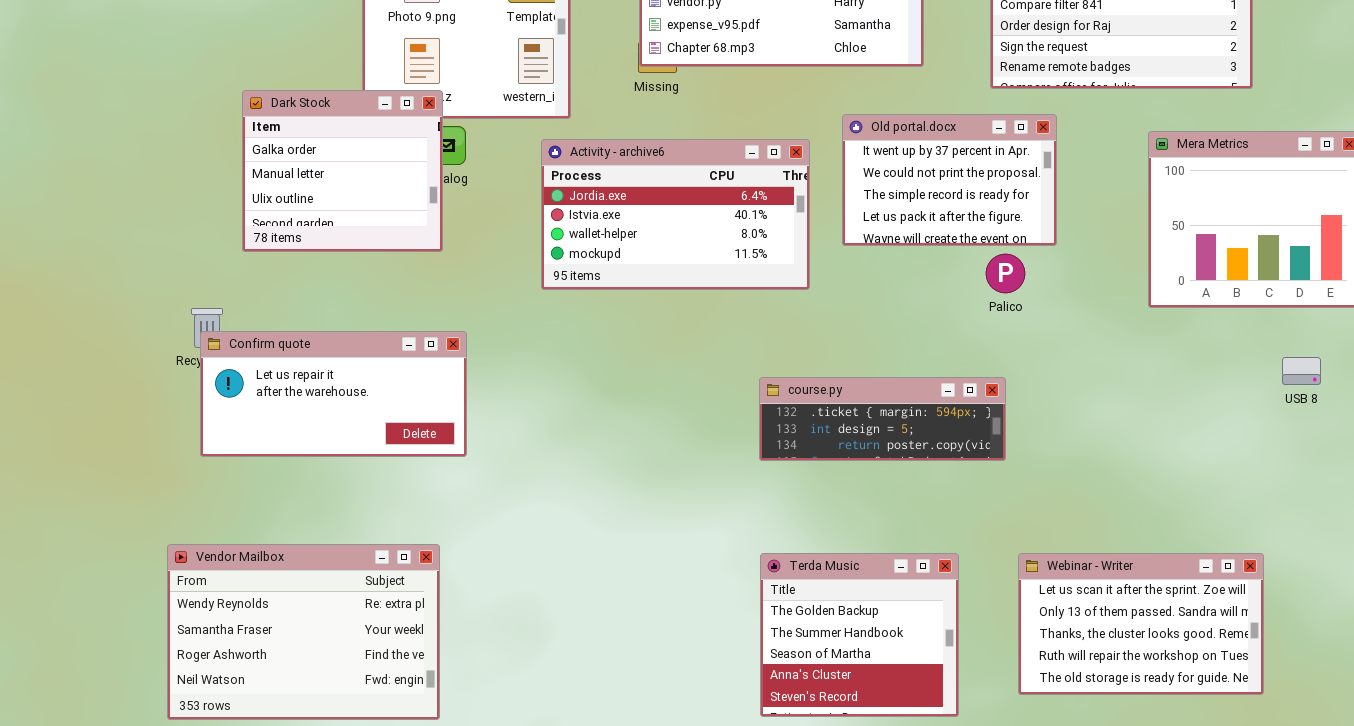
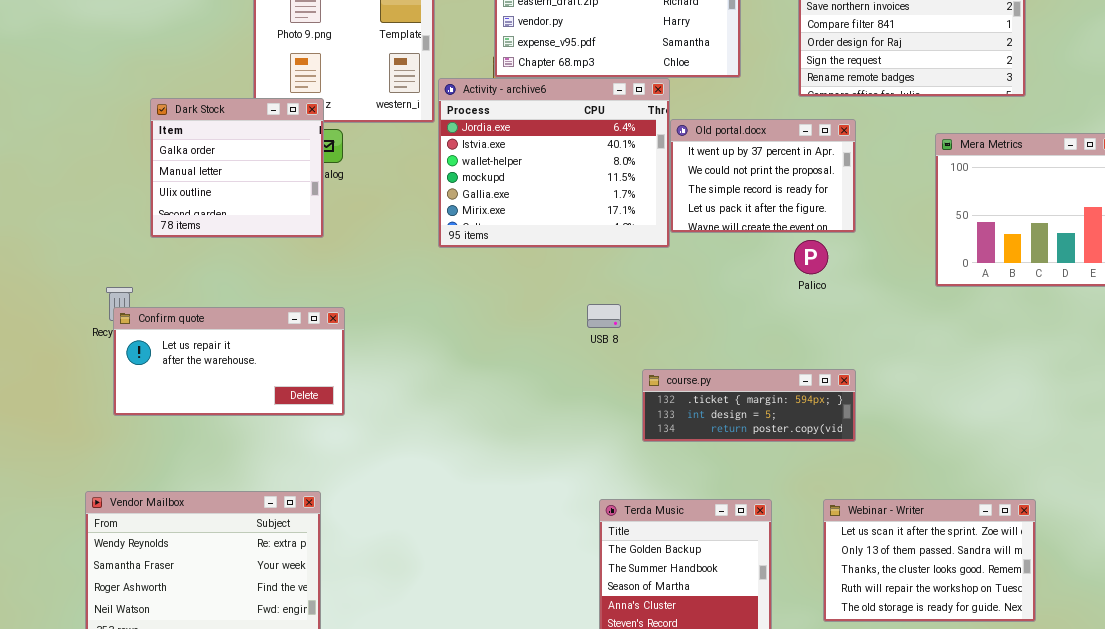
Activity - archive6: [541,139,810,290] -> [438,78,670,248], moved, resized
USB 8: [1282,357,1321,385] -> [587,304,621,328], moved
course.py: [759,377,1006,461] -> [642,369,856,442], moved

